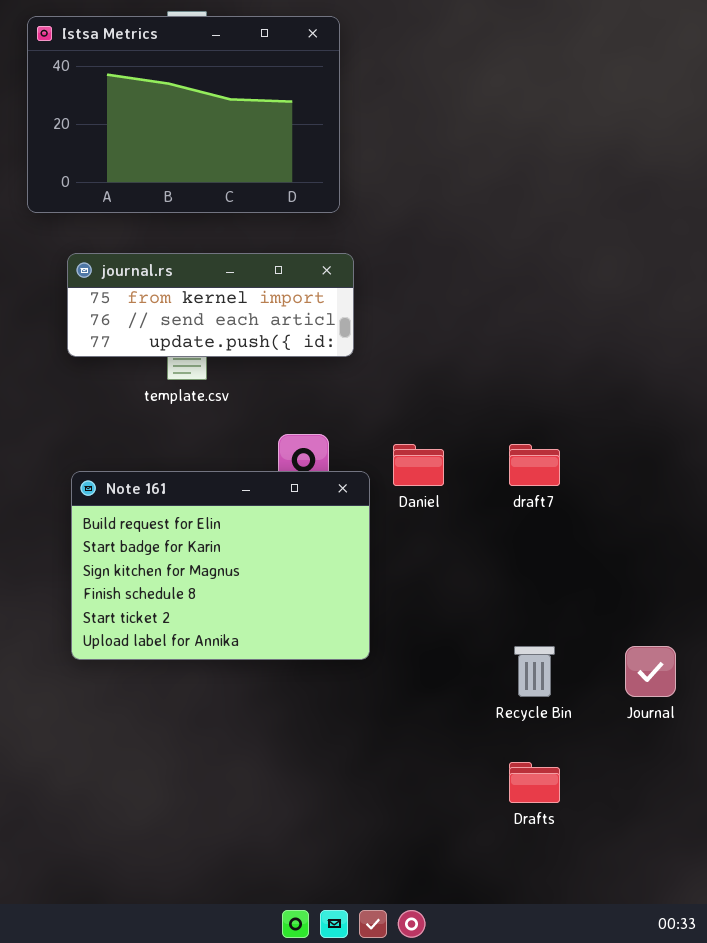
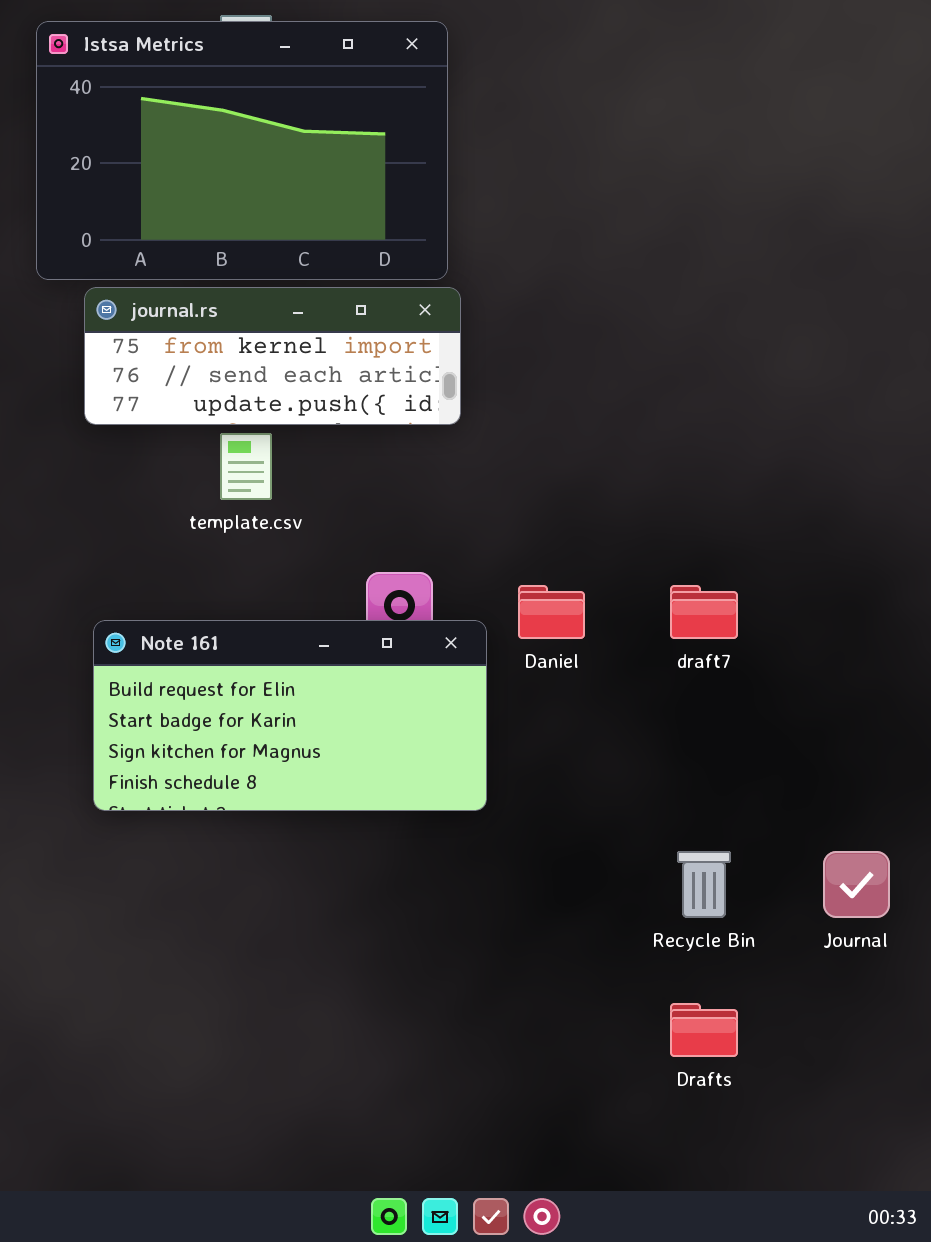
journal.rs: [67,253,354,357] -> [84,287,461,425], moved
Note 161: [71,471,370,660] -> [93,620,487,811], resized

